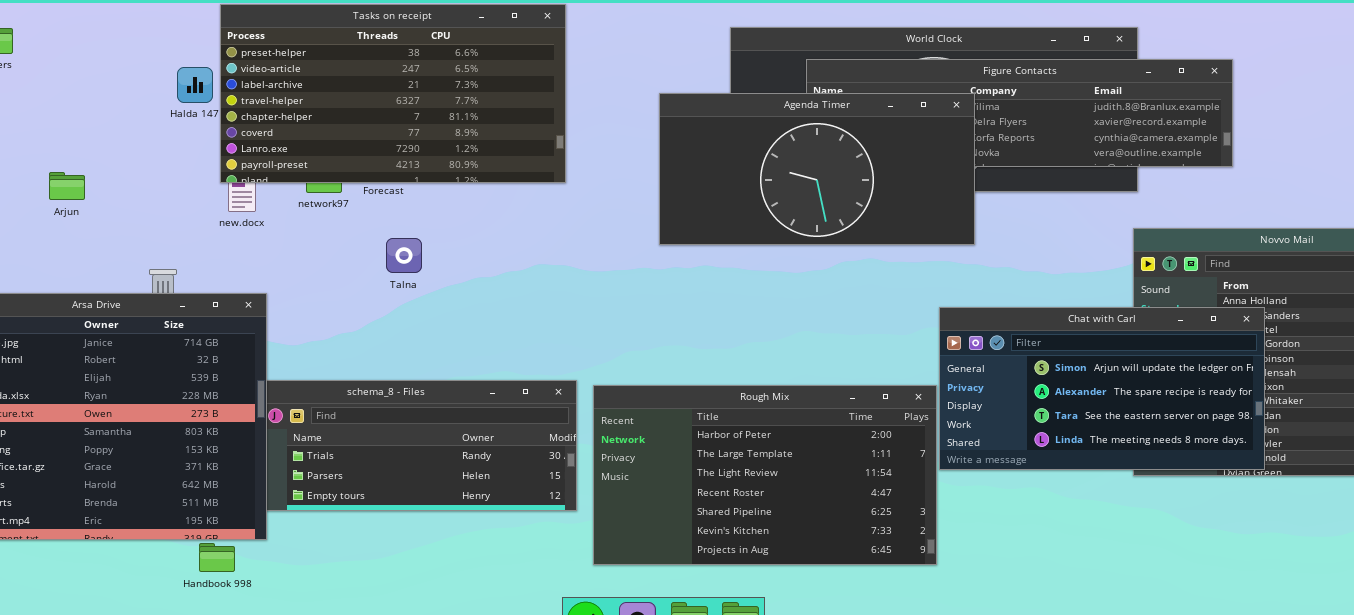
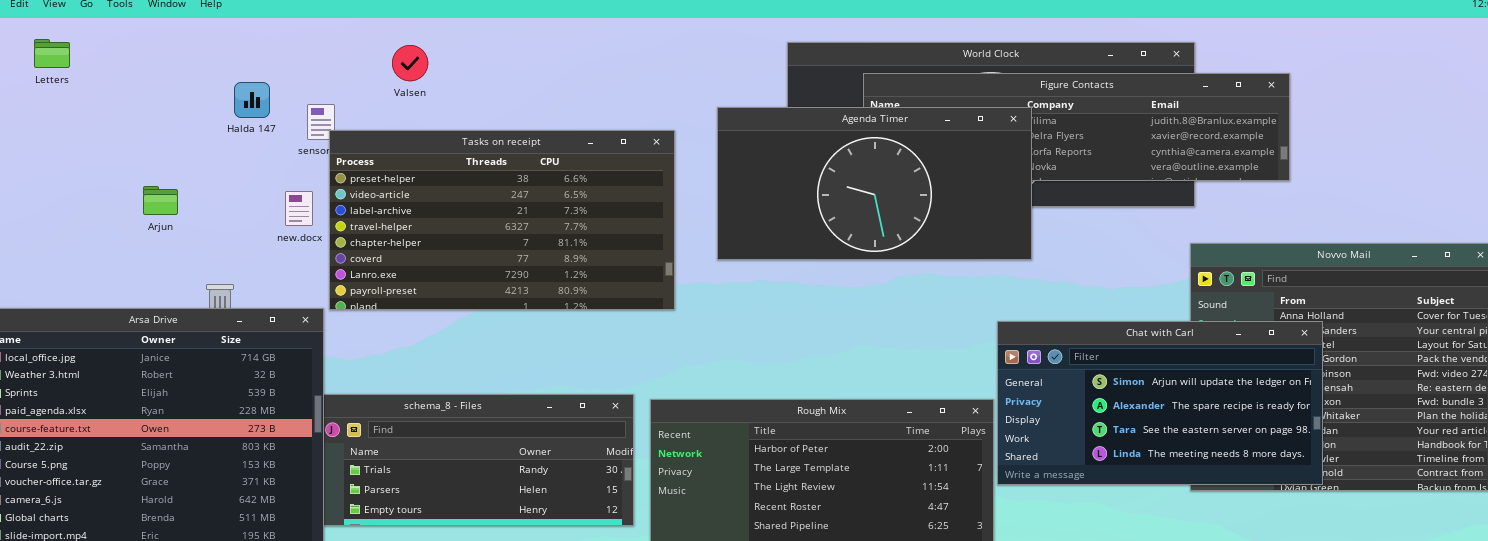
Tasks on receipt: [220,4,566,183] -> [329,130,675,310], moved
Arjun: [49,172,85,200] -> [143,186,178,215], moved

